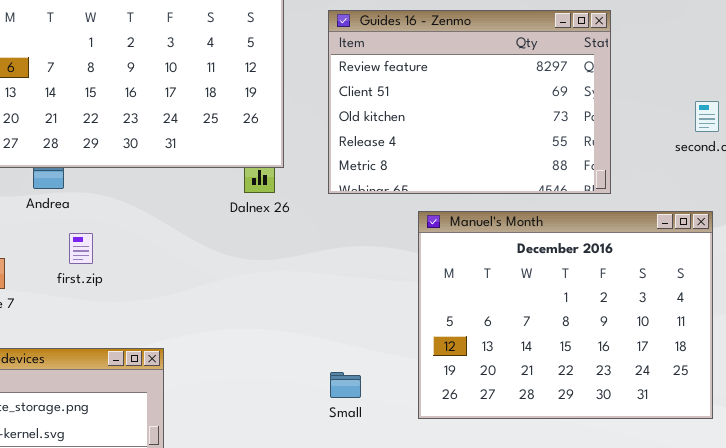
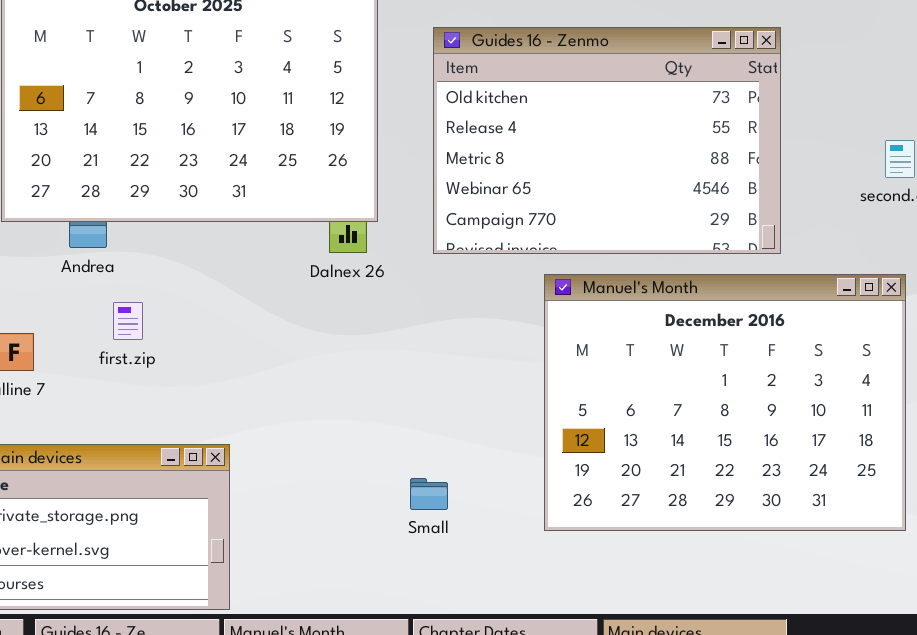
Guides 16 - Zenmo: [328,10,611,194] -> [433,27,781,254], scrolled down 2 rows
Small: [330,372,361,398] -> [410,478,448,510], moved

